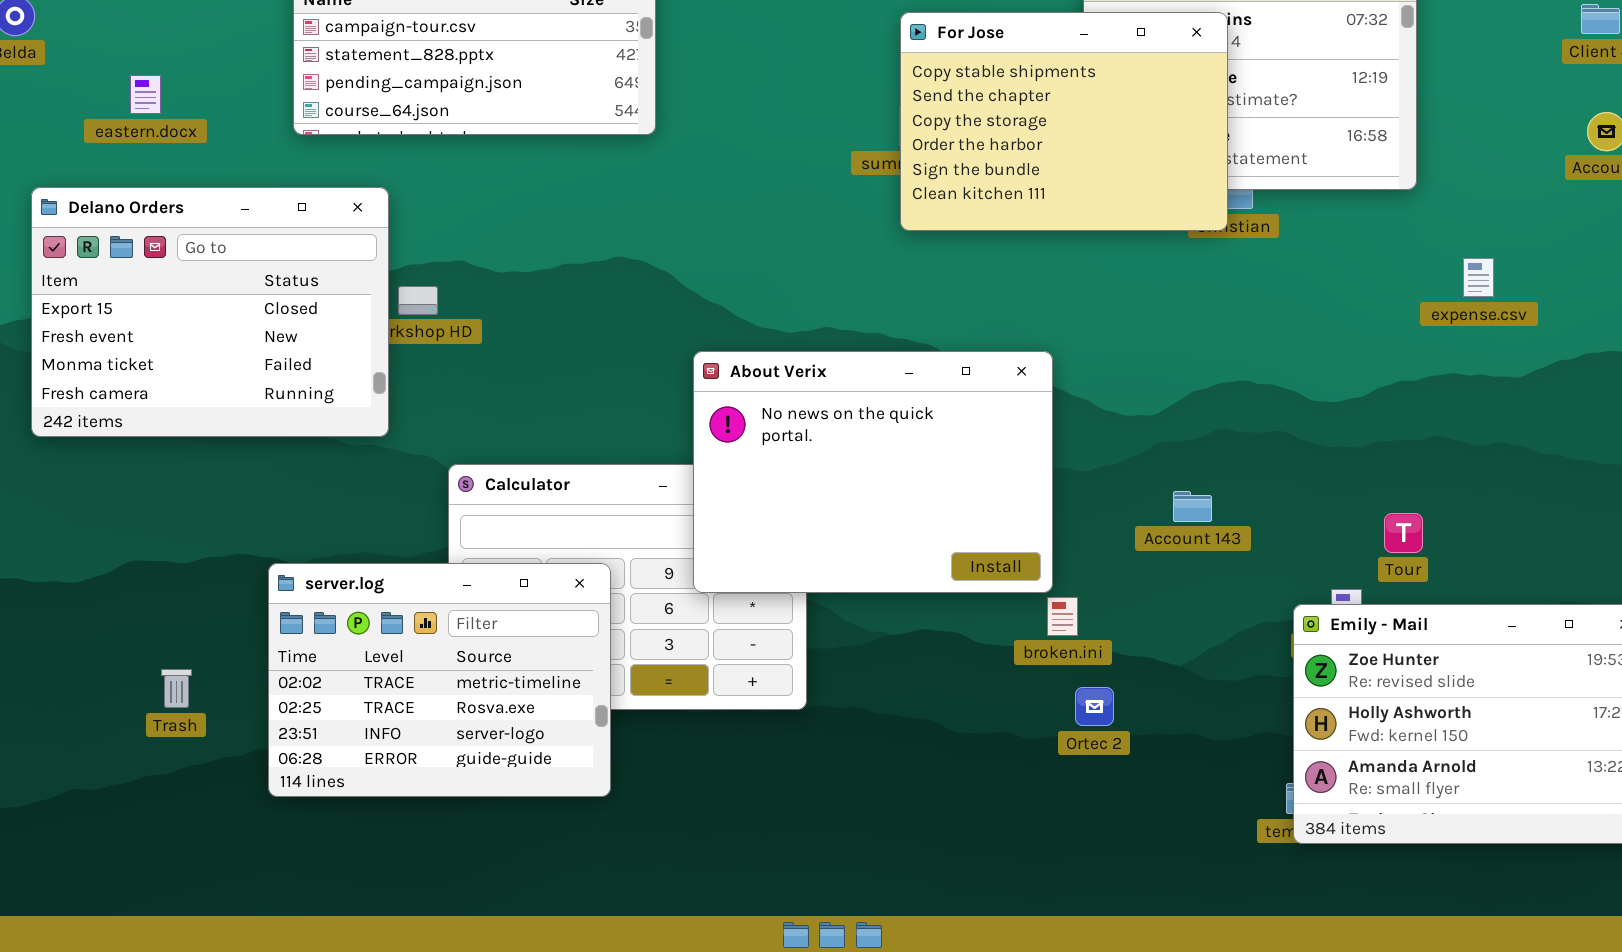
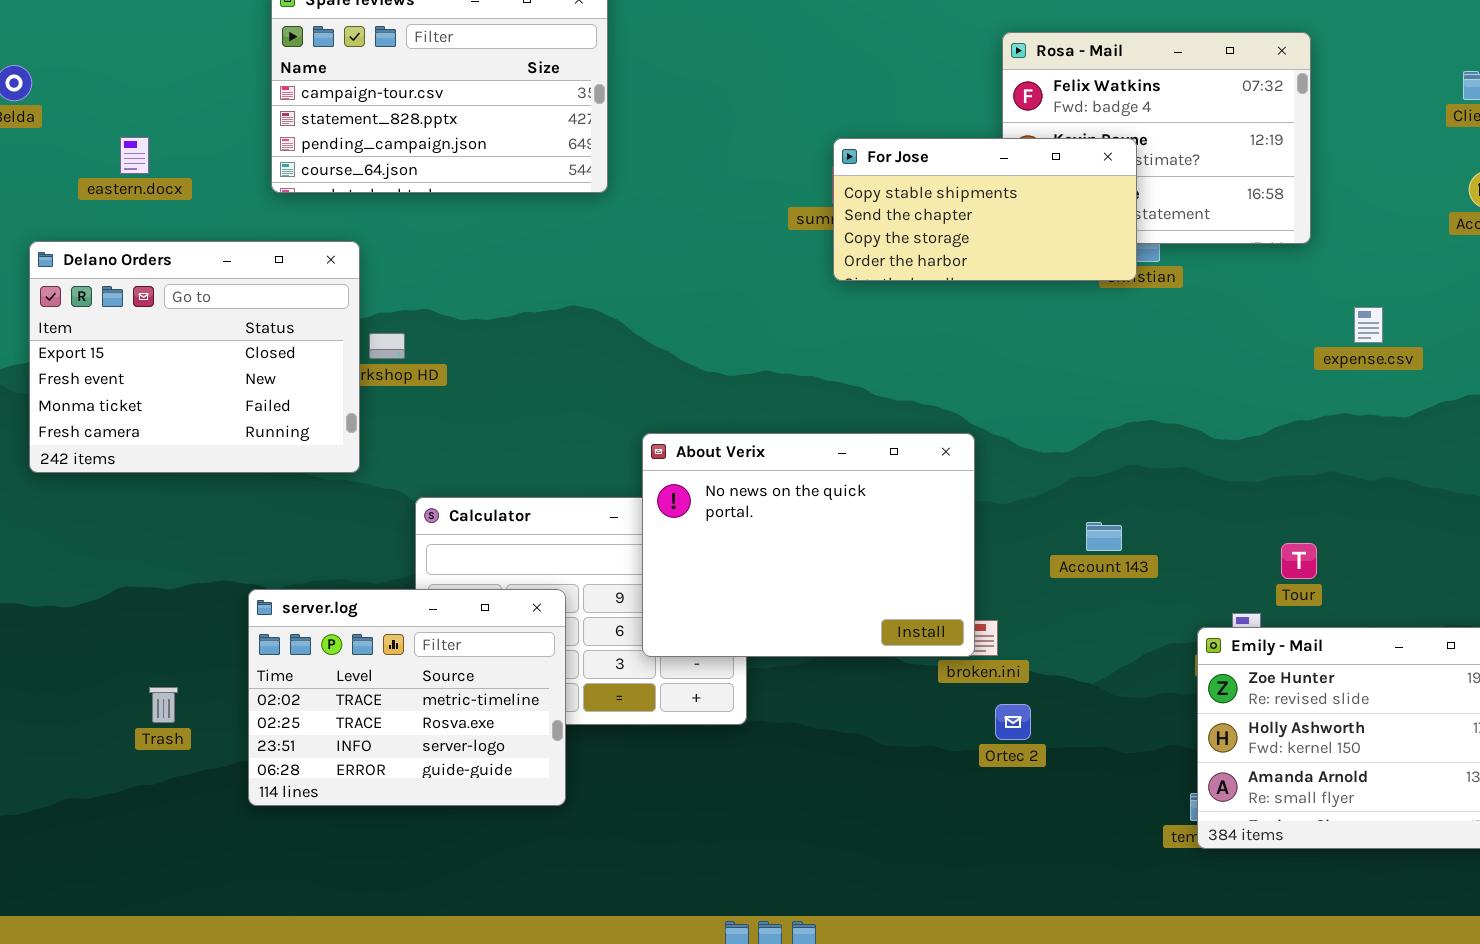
For Jose: [900,12,1228,231] -> [833,138,1137,281], resized
About Verix: [693,351,1053,593] -> [642,433,975,657], moved

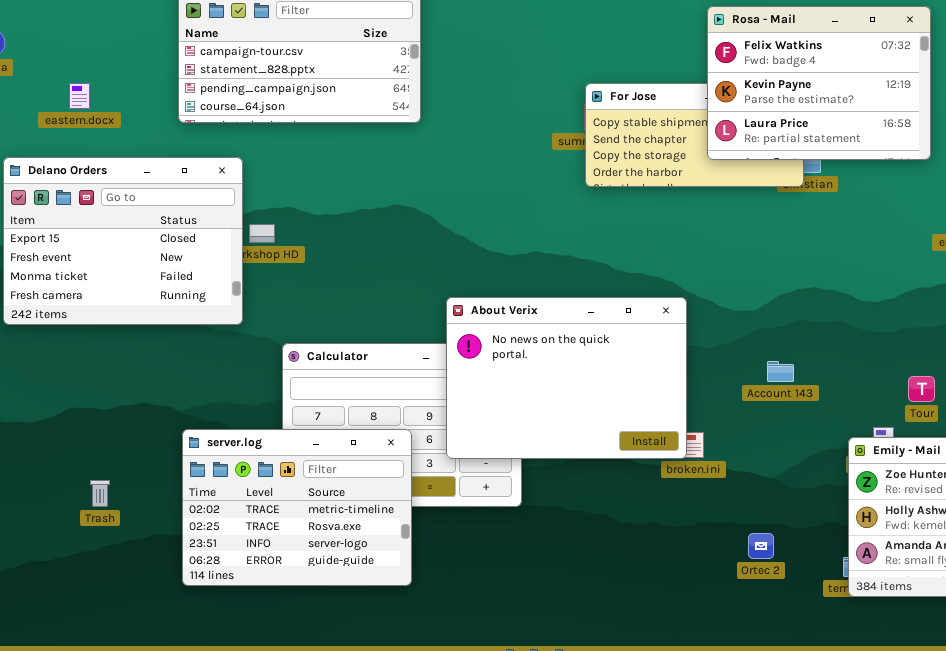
Rosa - Mail: [1002,32,1311,244] -> [707,6,931,160], raised
server.log: [248,589,566,806] -> [182,429,412,586], moved
Ortec 2: [995,704,1031,740] -> [748,533,774,559], moved

